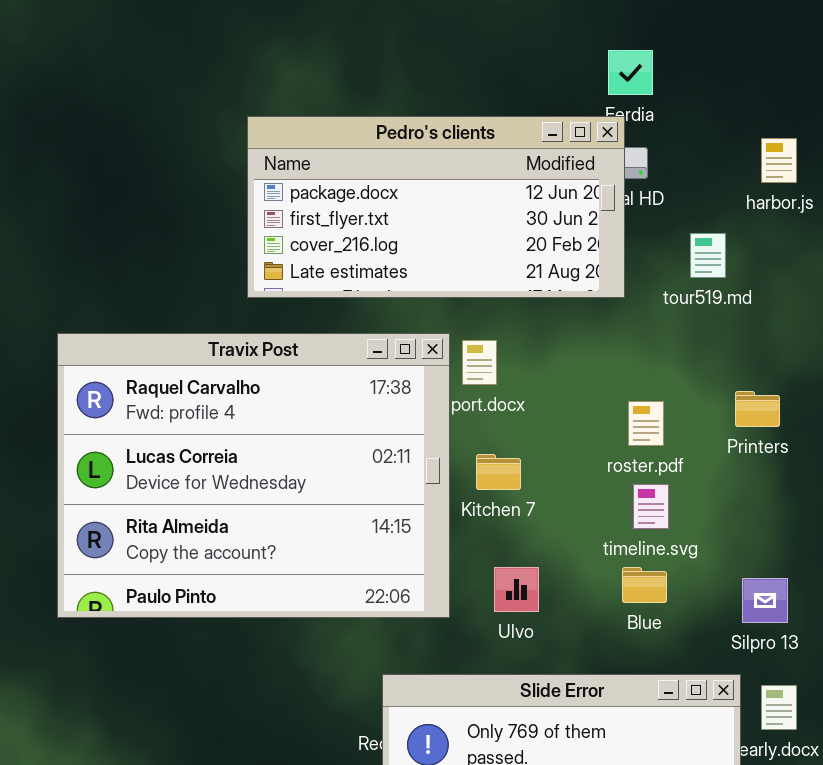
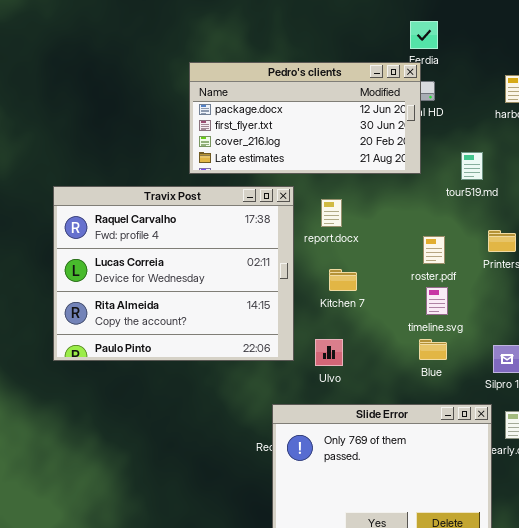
tour519.md: [690,233,726,278] -> [461,152,483,180], moved
Travix Post: [57,333,450,618] -> [53,186,294,361], moved
Ulvo: [494,567,539,612] -> [315,339,343,366], moved

